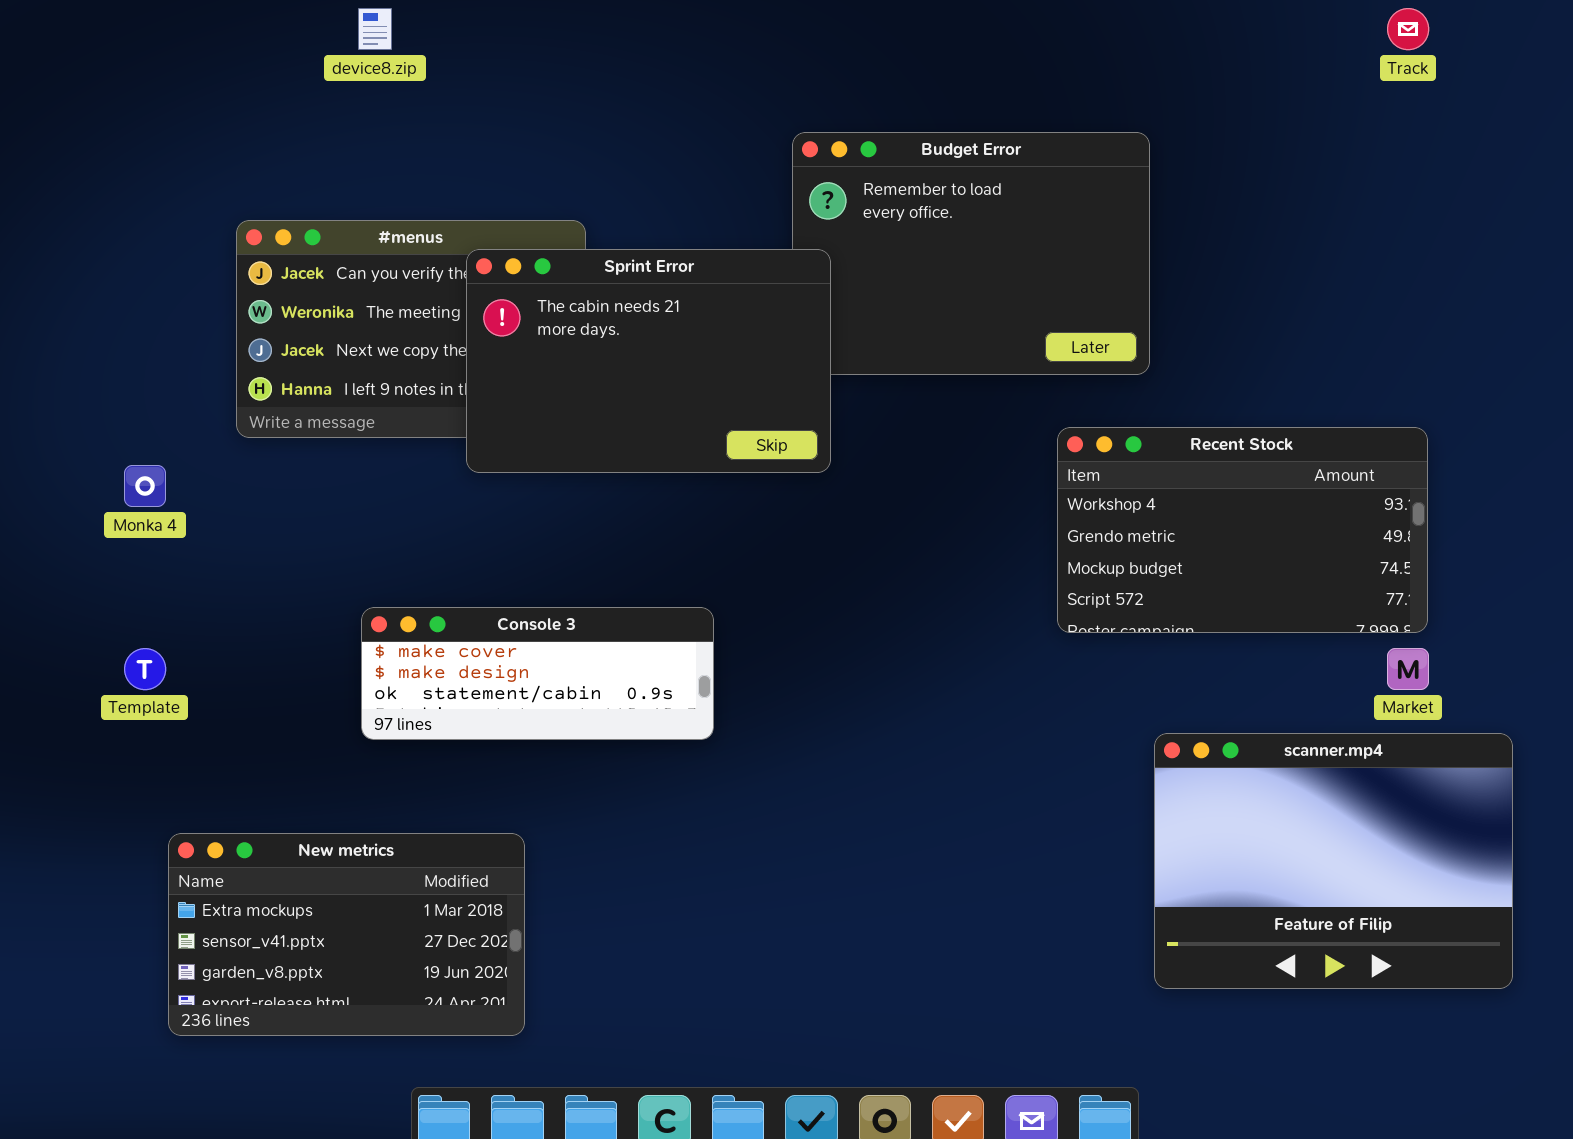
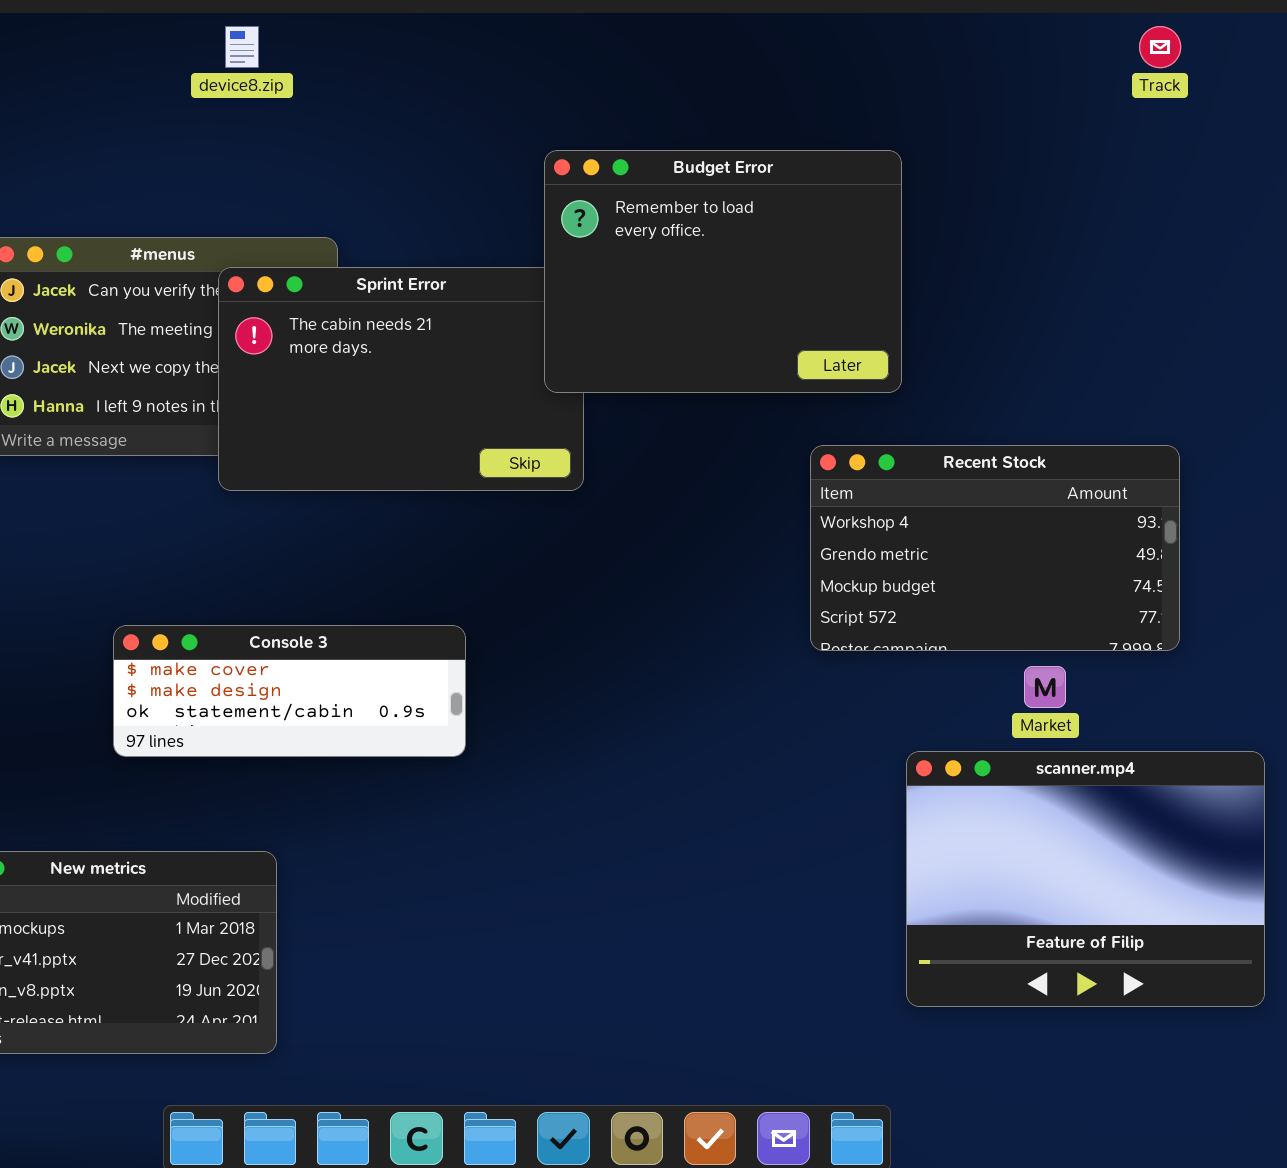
device8.zip: [358,8,392,50] -> [225,26,259,68], moved
Budget Error: [792,132,1150,375] -> [544,150,902,393], raised
Market: [1387,648,1429,690] -> [1024,666,1066,708], moved

